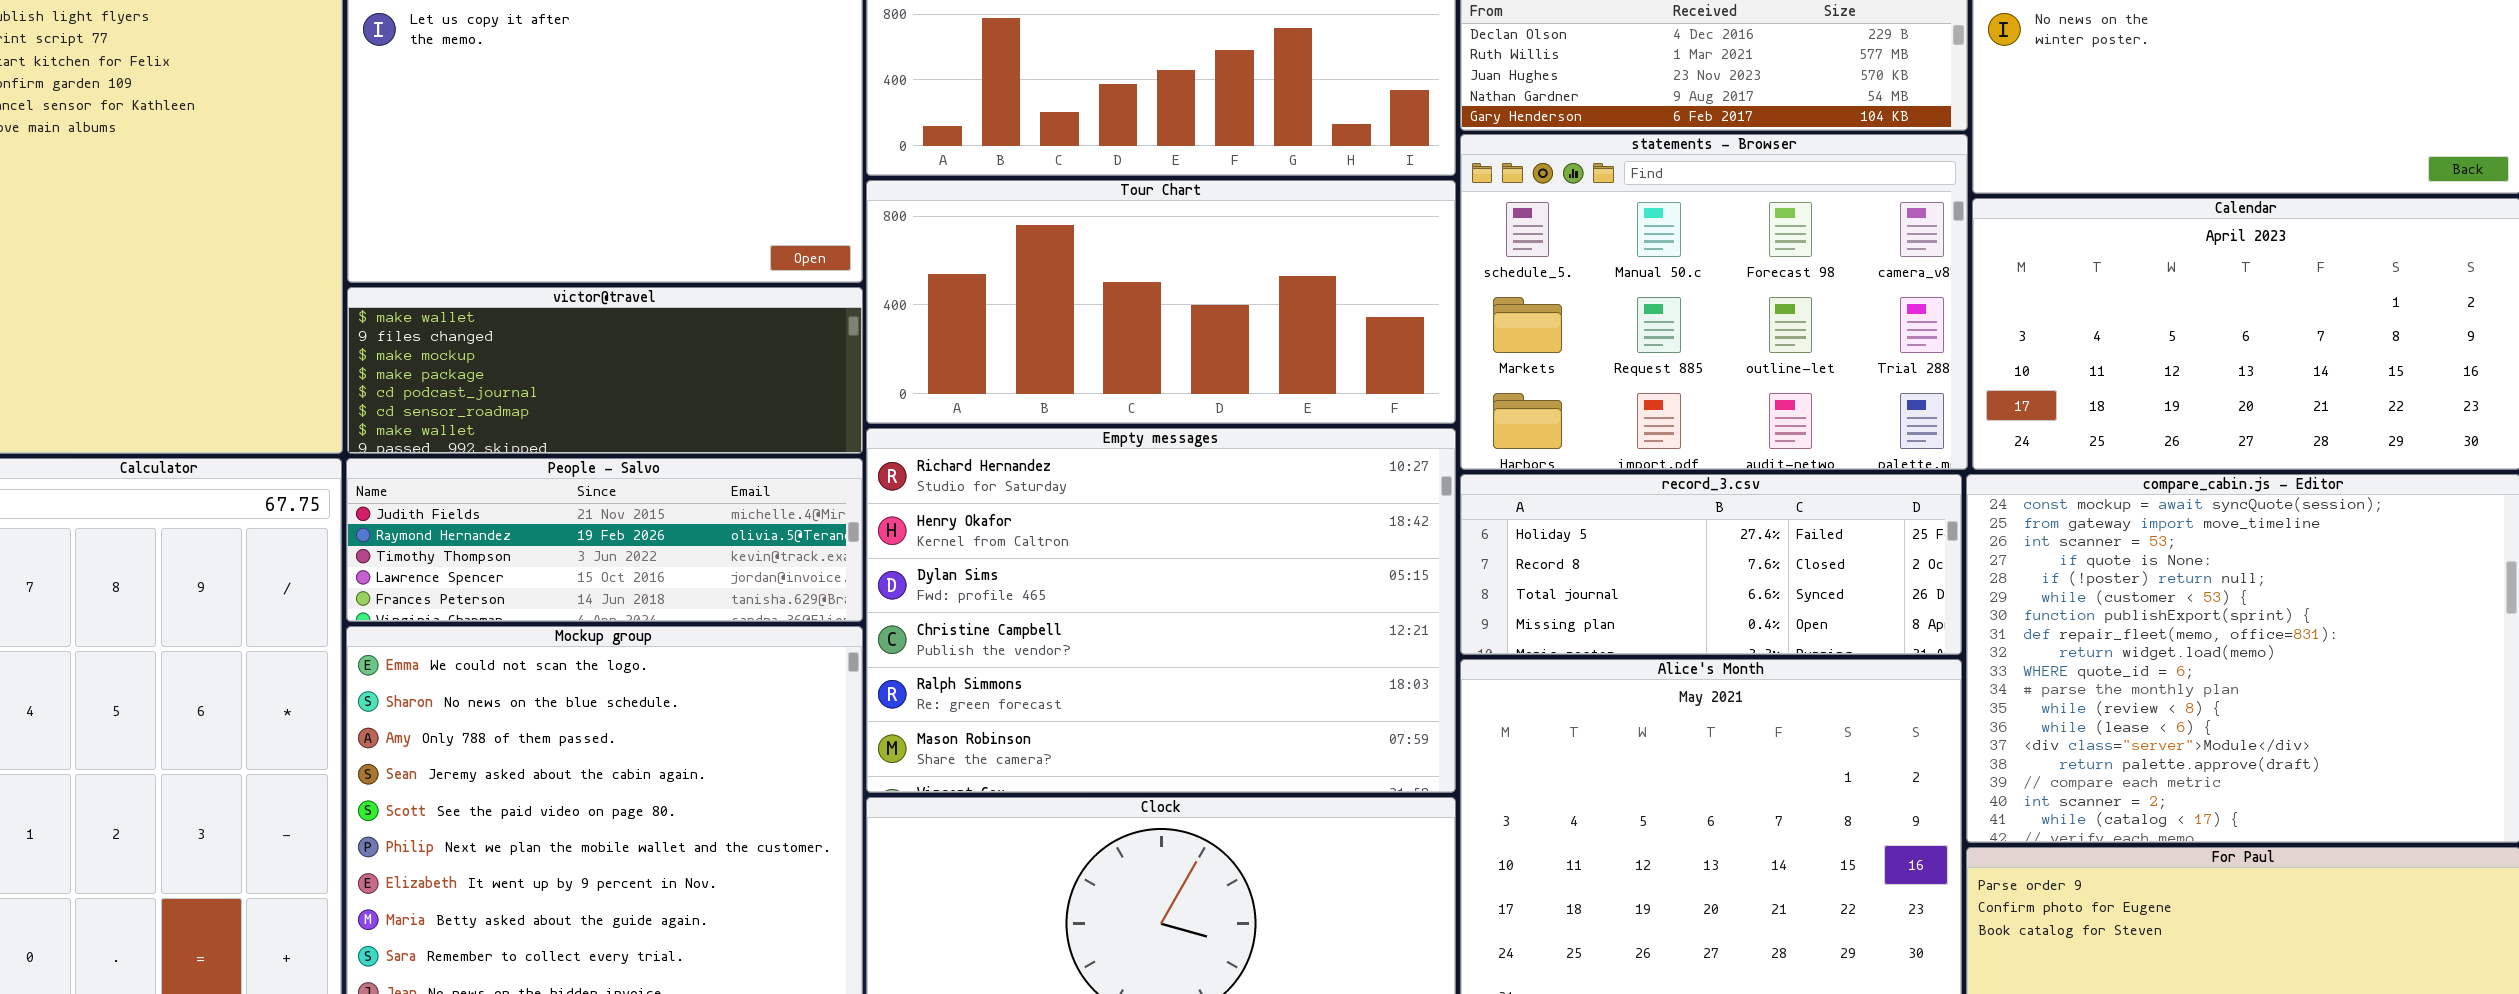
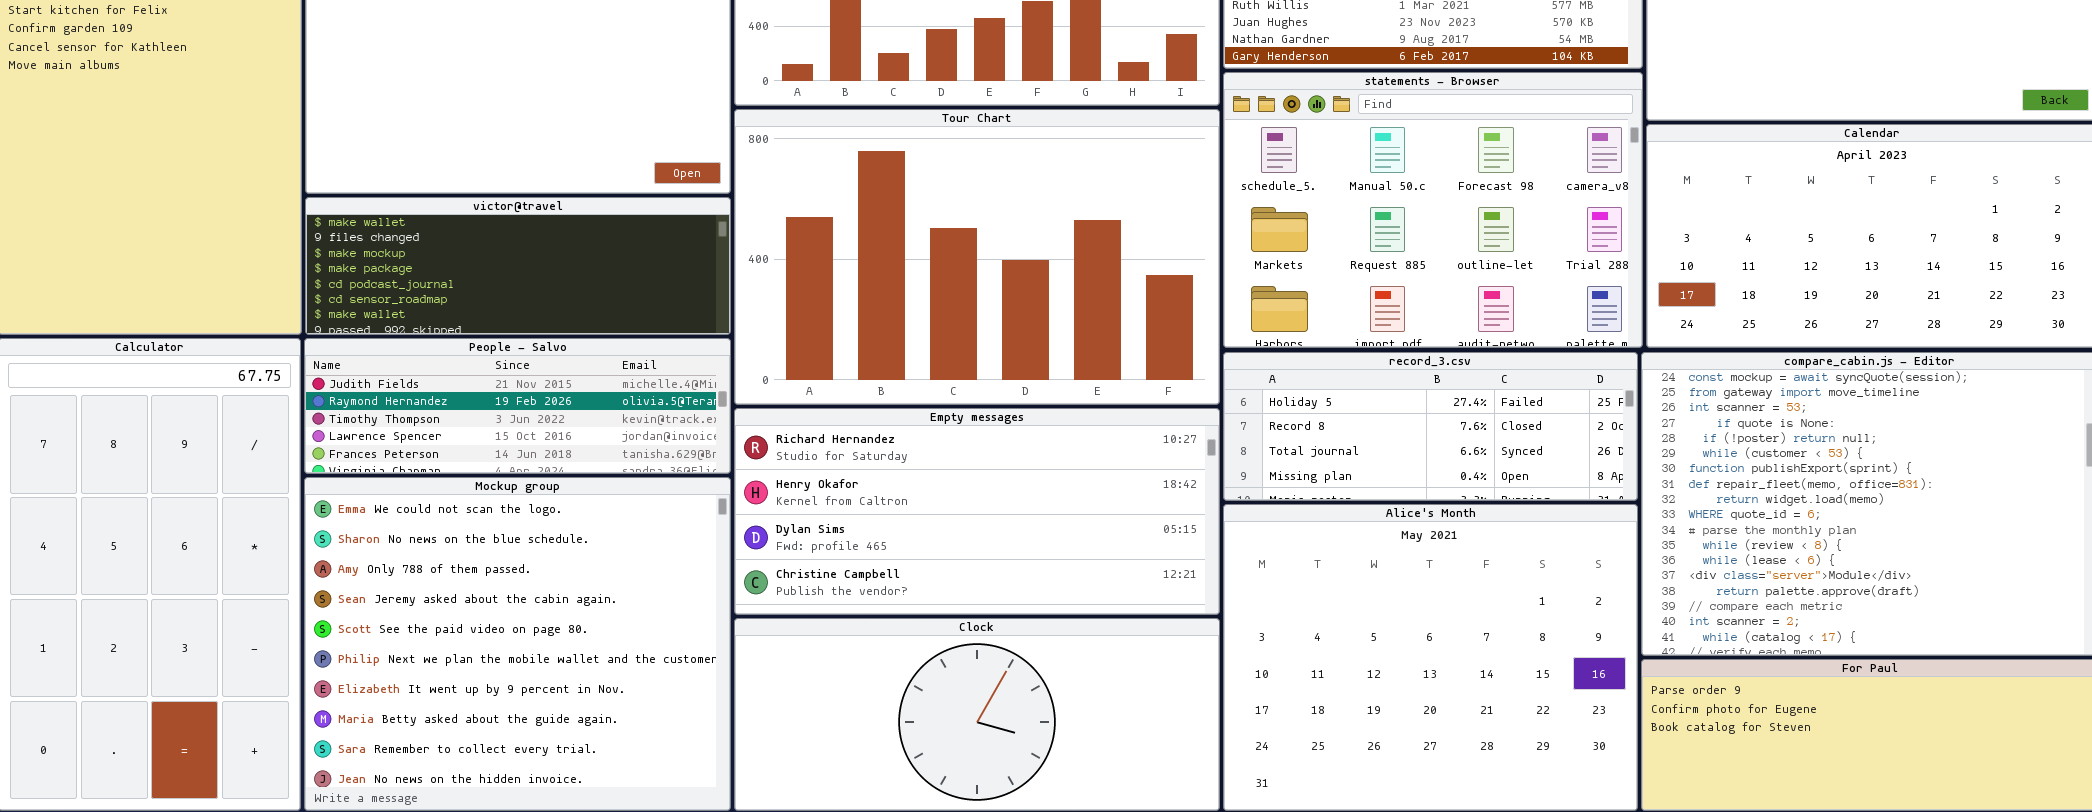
Tour Chart: [866,180,1456,424] -> [734,109,1220,405], resized
Empty messages: [866,428,1456,793] -> [734,408,1220,615], resized

